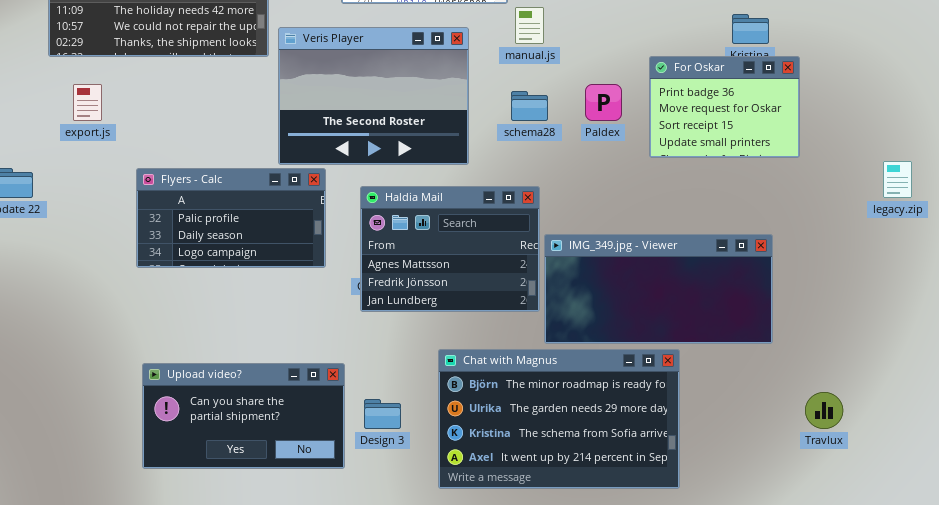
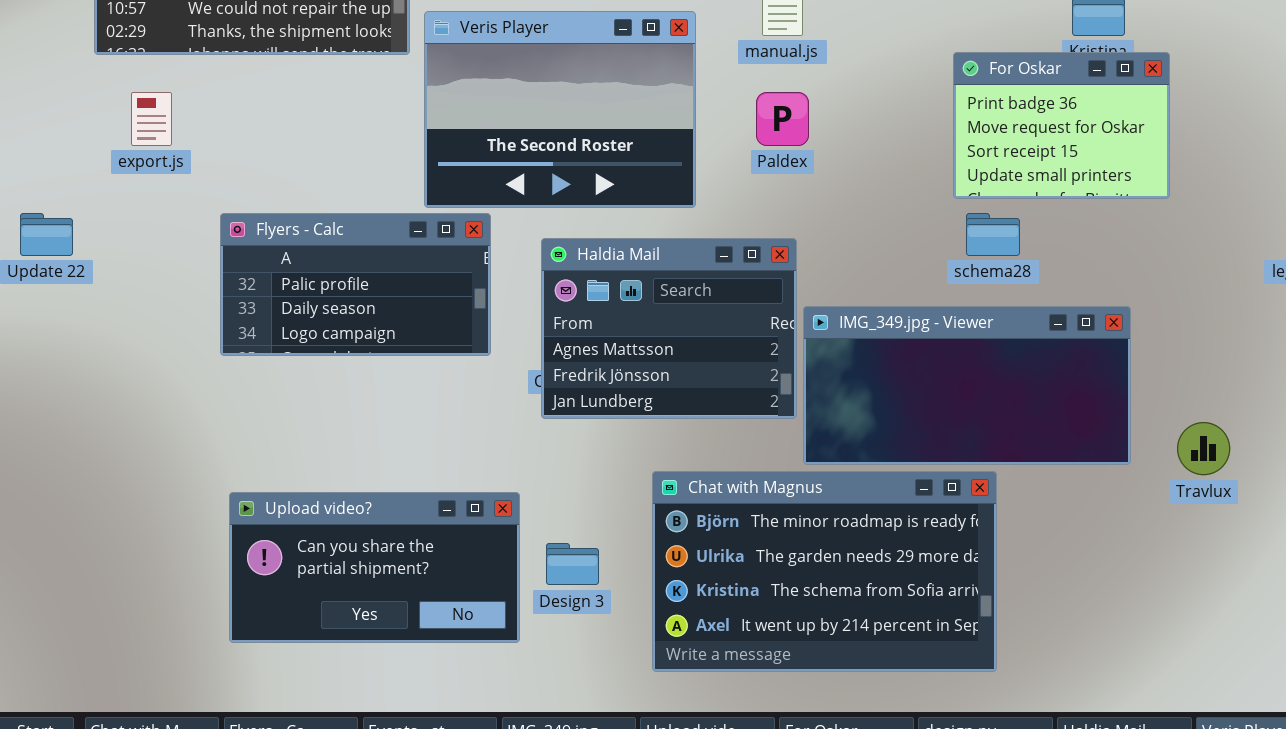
Paldex: [585,84,622,121] -> [756,92,809,146], moved
schema28: [511,91,548,121] -> [966,213,1020,256], moved
Travlux: [805,392,843,429] -> [1177,422,1230,475], moved

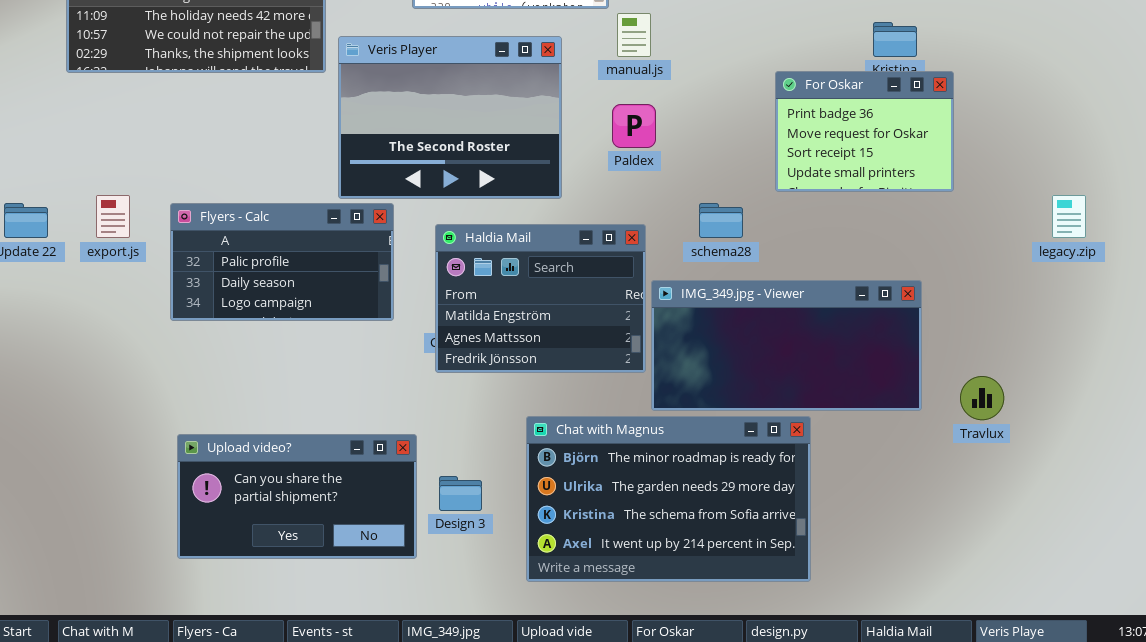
export.js: [131,92,172,146] -> [96,195,130,238], moved
schema28: [966,213,1020,256] -> [699,203,743,238], moved
Haldia Mail: [541,238,797,419] -> [435,224,646,373], scrolled up 1 row

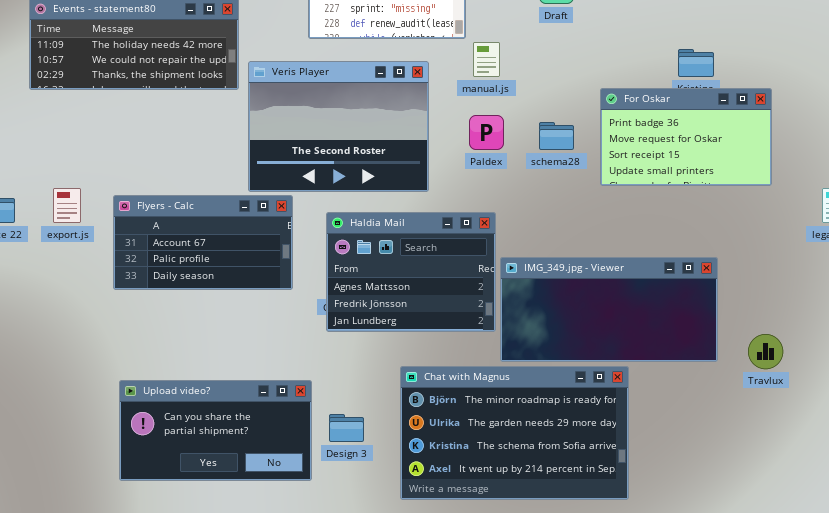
For Oskar: [775,71,954,192] -> [600,88,772,186], resized
Flyers - Calc: [170,203,394,321] -> [113,195,293,290], scrolled up 1 row
schema28: [699,203,743,238] -> [539,122,574,150], moved
Haldia Mail: [435,224,646,373] -> [326,212,496,332], scrolled down 1 row

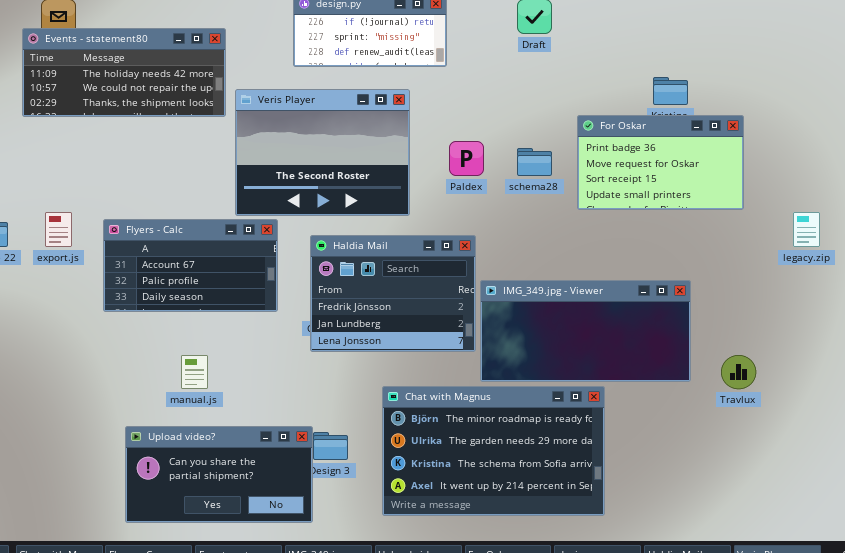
manual.js: [473,42,500,77] -> [181,355,208,389], moved
Haldia Mail: [326,212,496,332] -> [310,235,476,352], scrolled down 1 row
Upload video?: [119,380,312,481] -> [125,426,313,523], moved

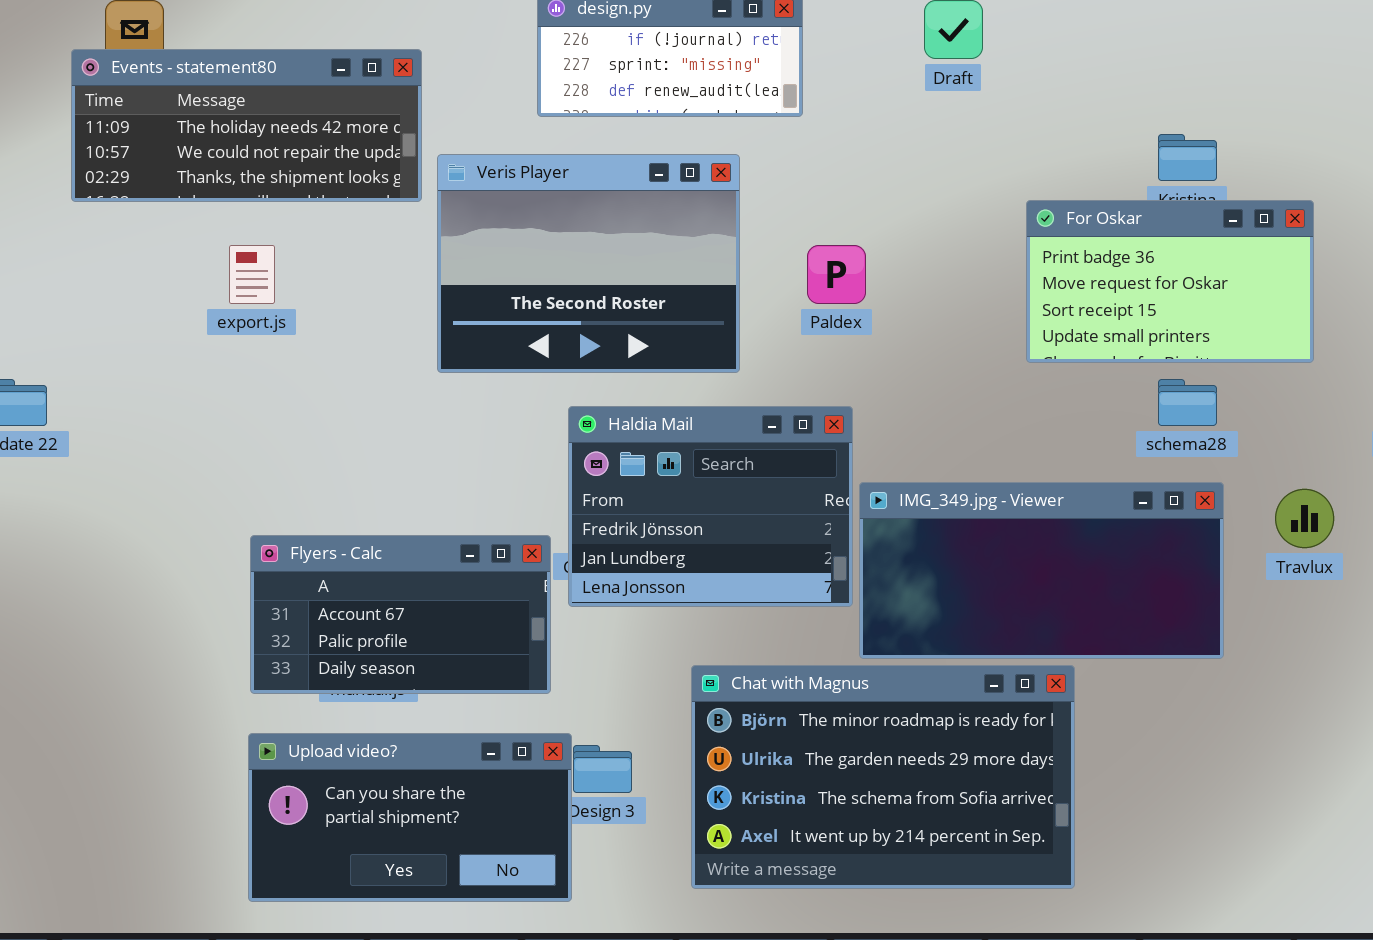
schema28: [517,148,552,176] -> [1158,379,1217,426], moved
export.js: [45,212,72,247] -> [229,245,275,304], moved
Flyers - Calc: [103,219,278,312] -> [250,535,551,694], moved
Travlux: [721,355,756,389] -> [1275,489,1334,548], moved

